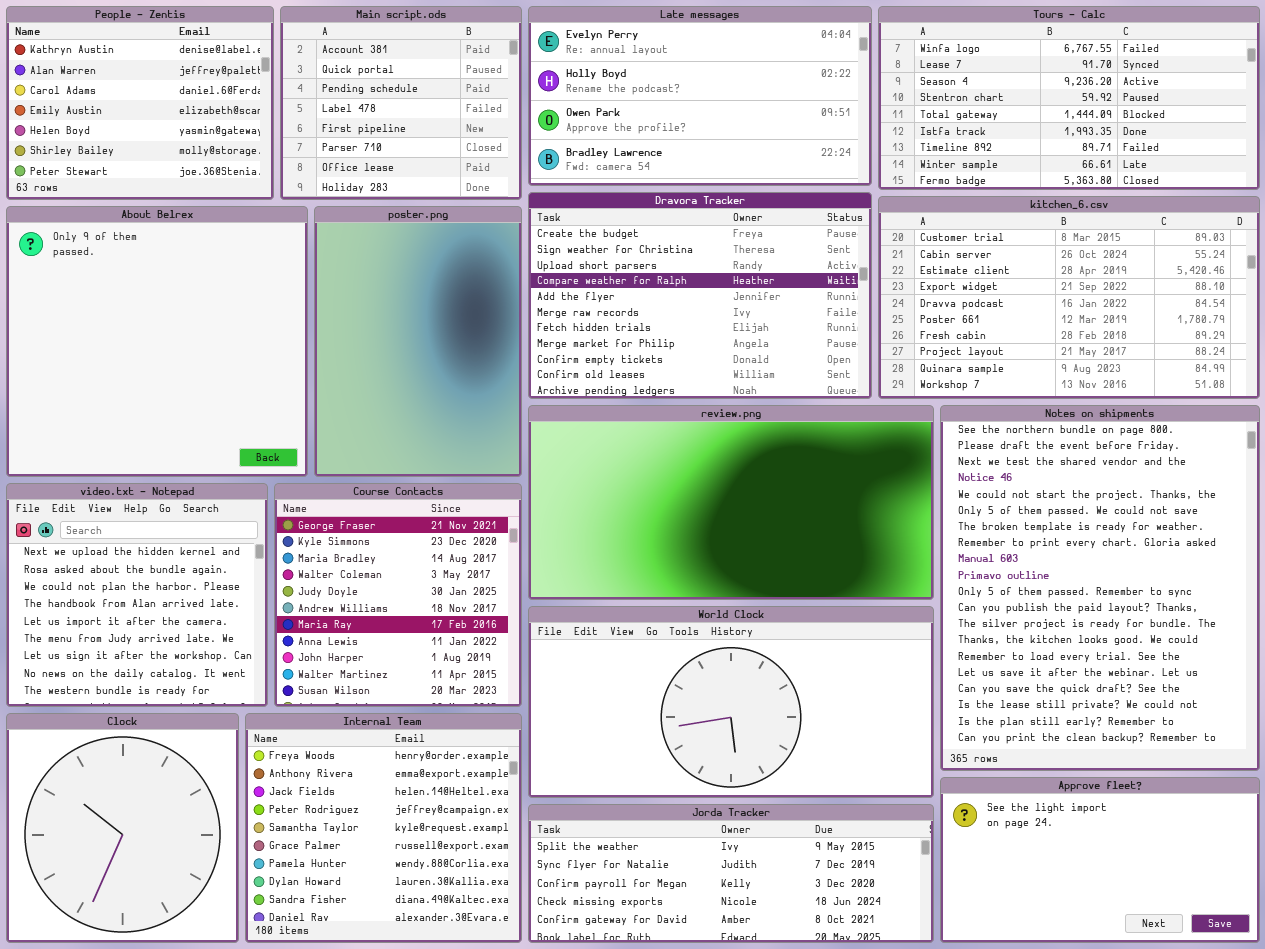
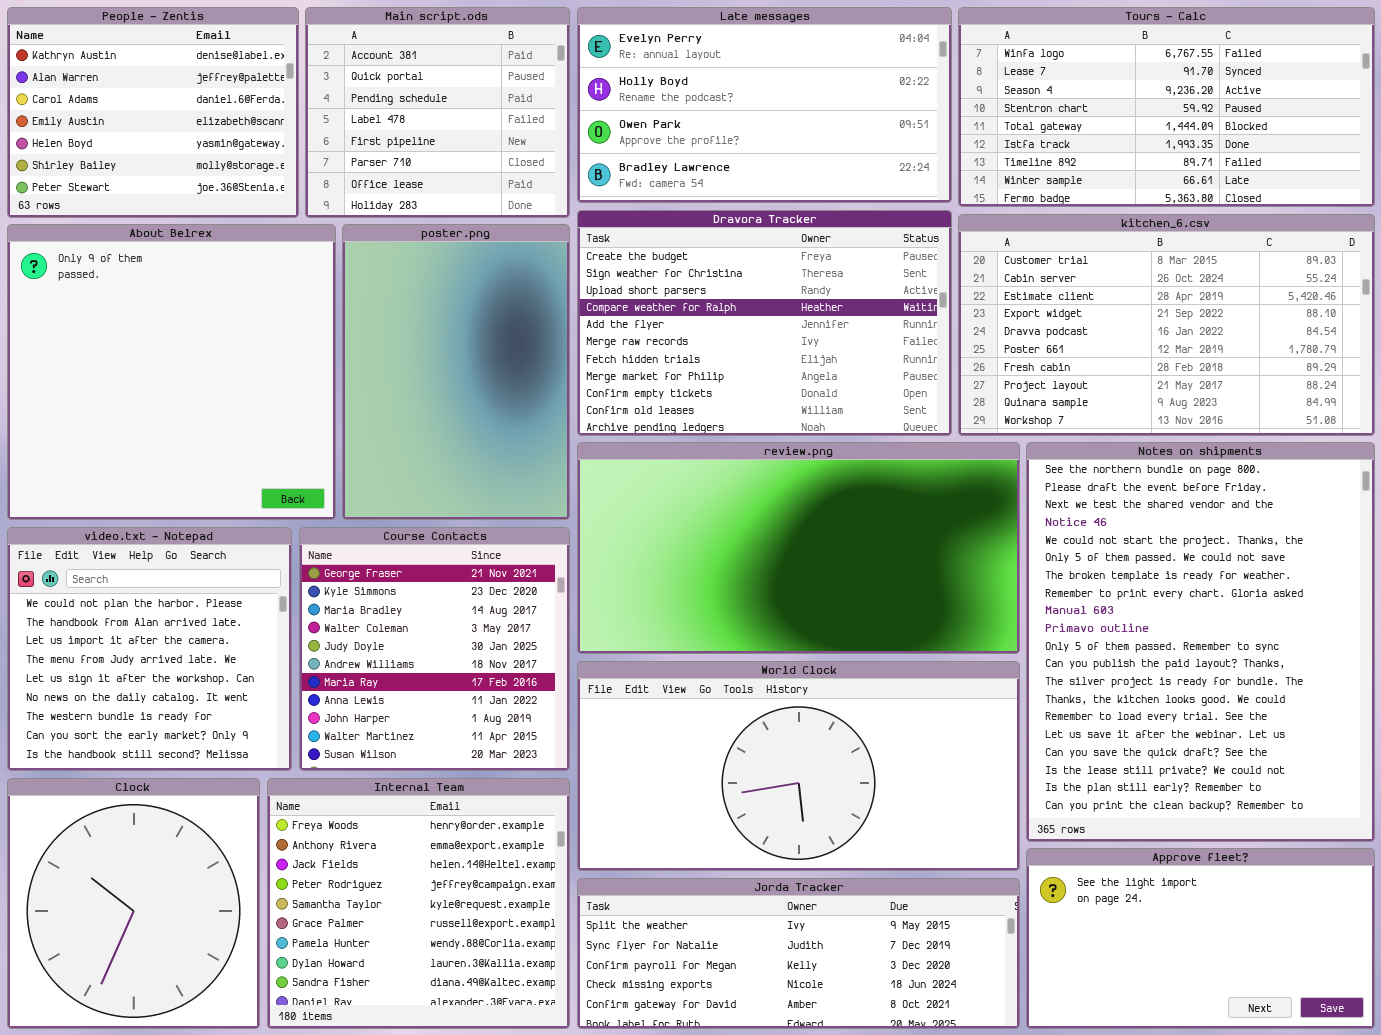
video.txt - Notepad: [6,483,268,707] -> [7,527,292,771], scrolled down 2 rows

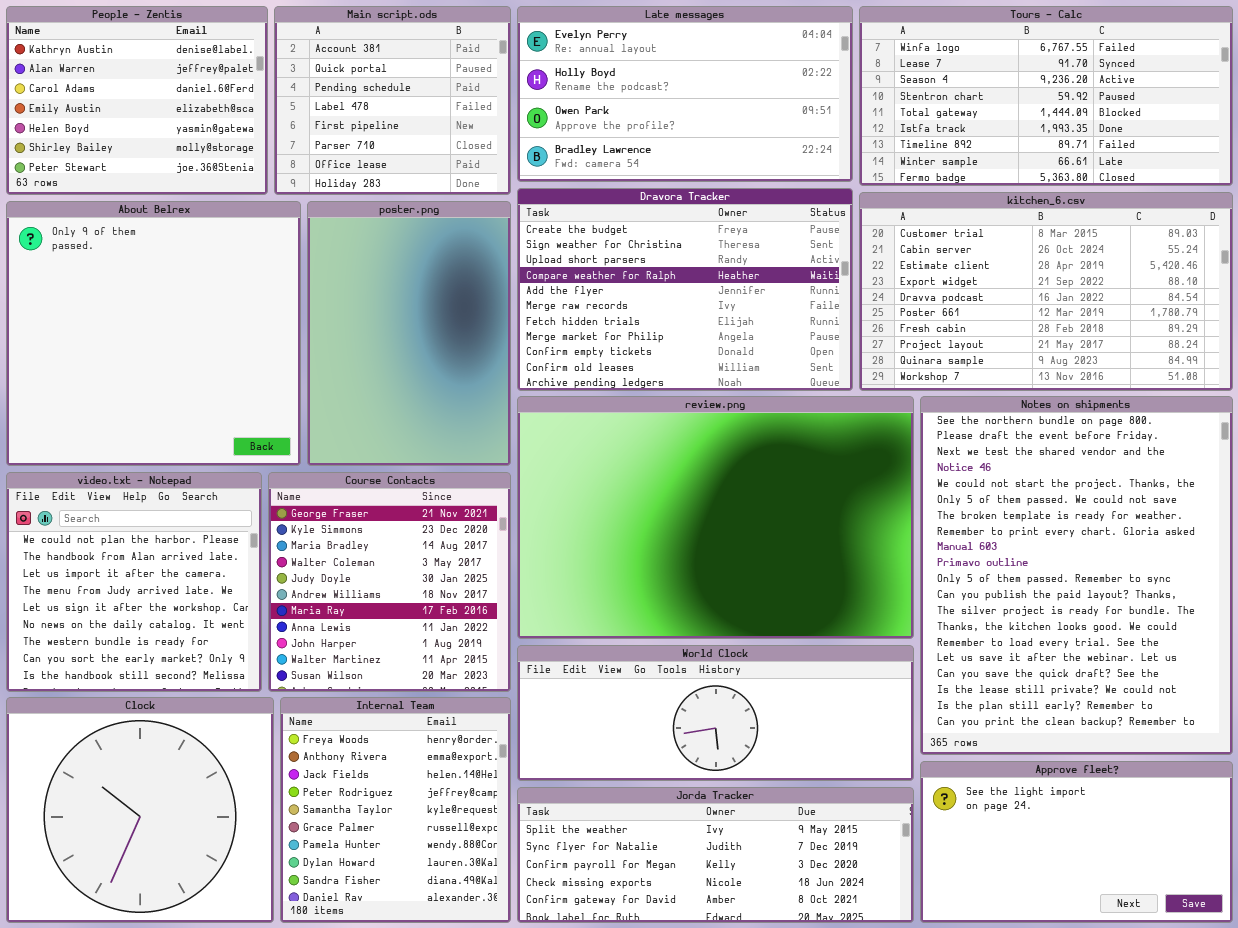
review.png: [577,442,1020,654] -> [517,396,914,639], resized
World Clock: [577,661,1020,871] -> [517,645,914,781], resized
Clock: [7,778,260,1029] -> [6,697,274,923], resized
Internal Team: [267,778,570,1029] -> [280,697,511,923], resized

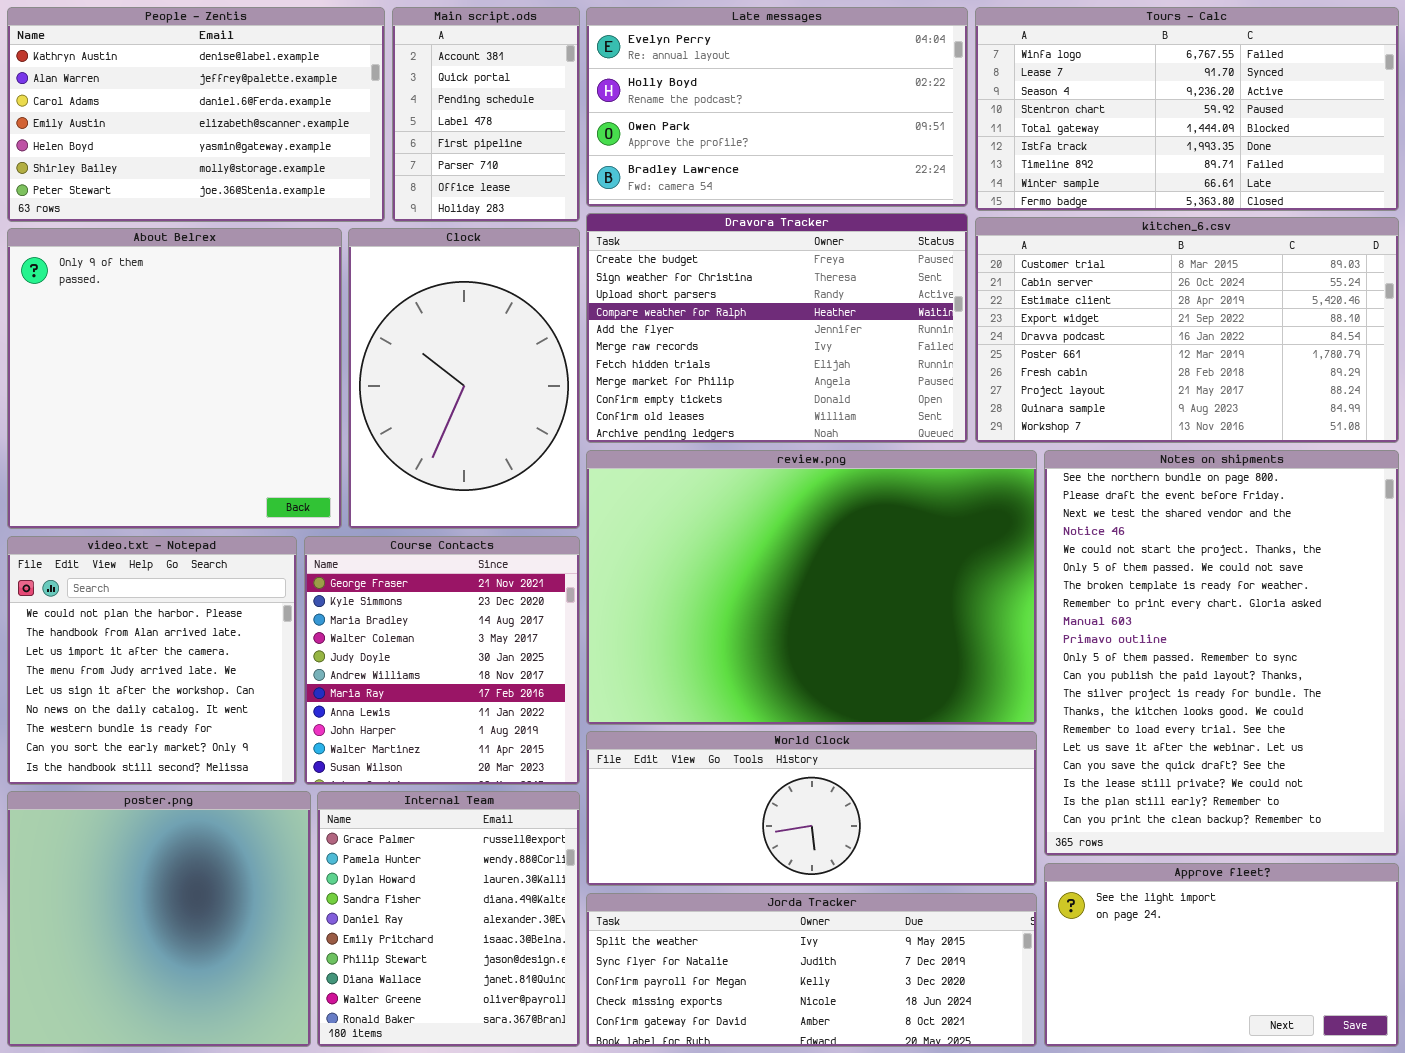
People - Zentis: [6,6,268,195] -> [7,7,385,222], resized
Main script.ods: [274,6,511,195] -> [392,7,580,222], resized
poster.png: [307,201,511,466] -> [7,791,311,1047], moved, resized
Clock: [6,697,274,923] -> [348,228,580,529], moved, resized
Internal Team: [280,697,511,923] -> [317,791,580,1047], scrolled down 5 rows

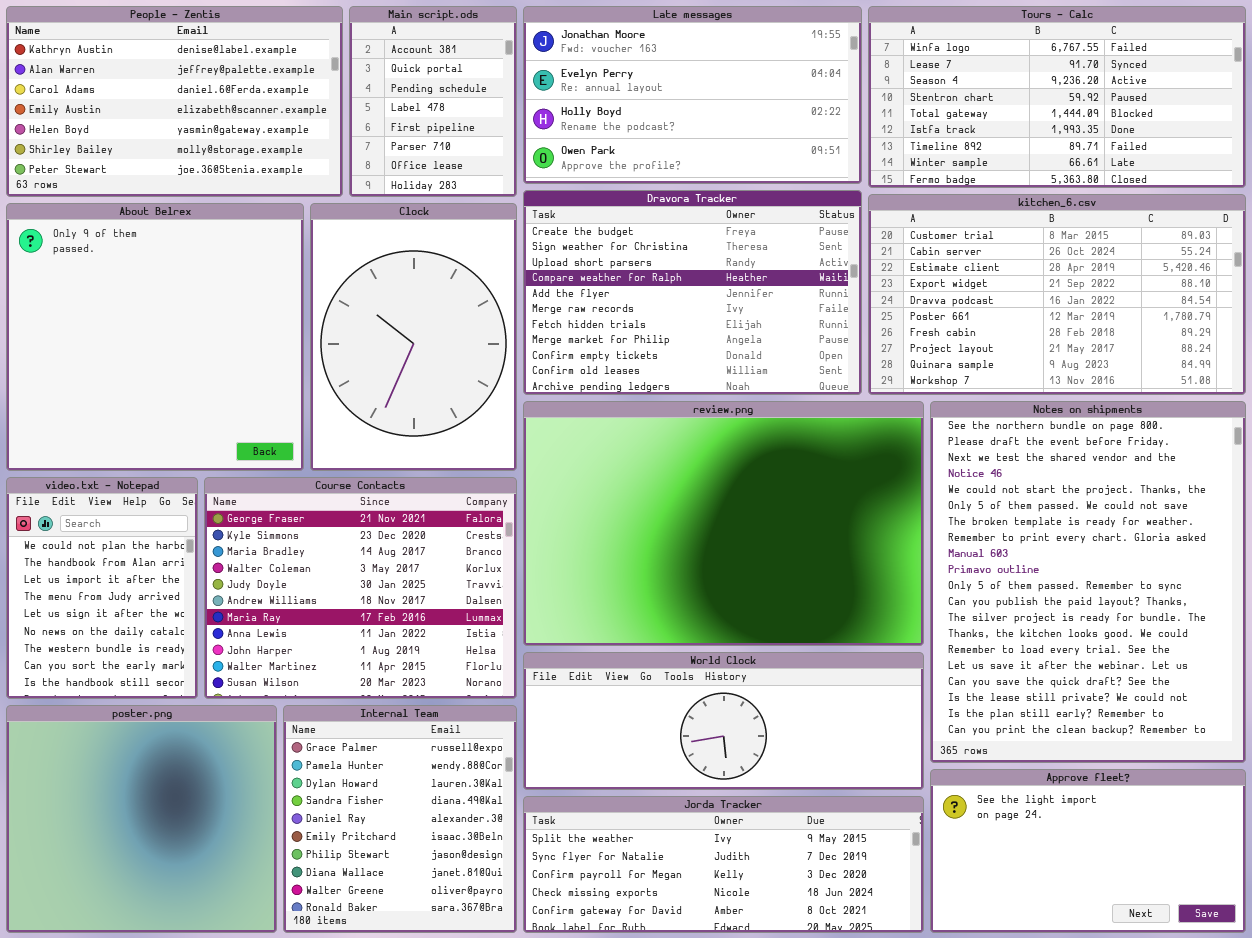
Late messages: [586,7,968,207] -> [523,6,862,184], scrolled up 1 row
video.txt - Notepad: [7,536,297,785] -> [6,477,198,699], resized
Course Contacts: [304,536,580,785] -> [204,477,517,699], resized

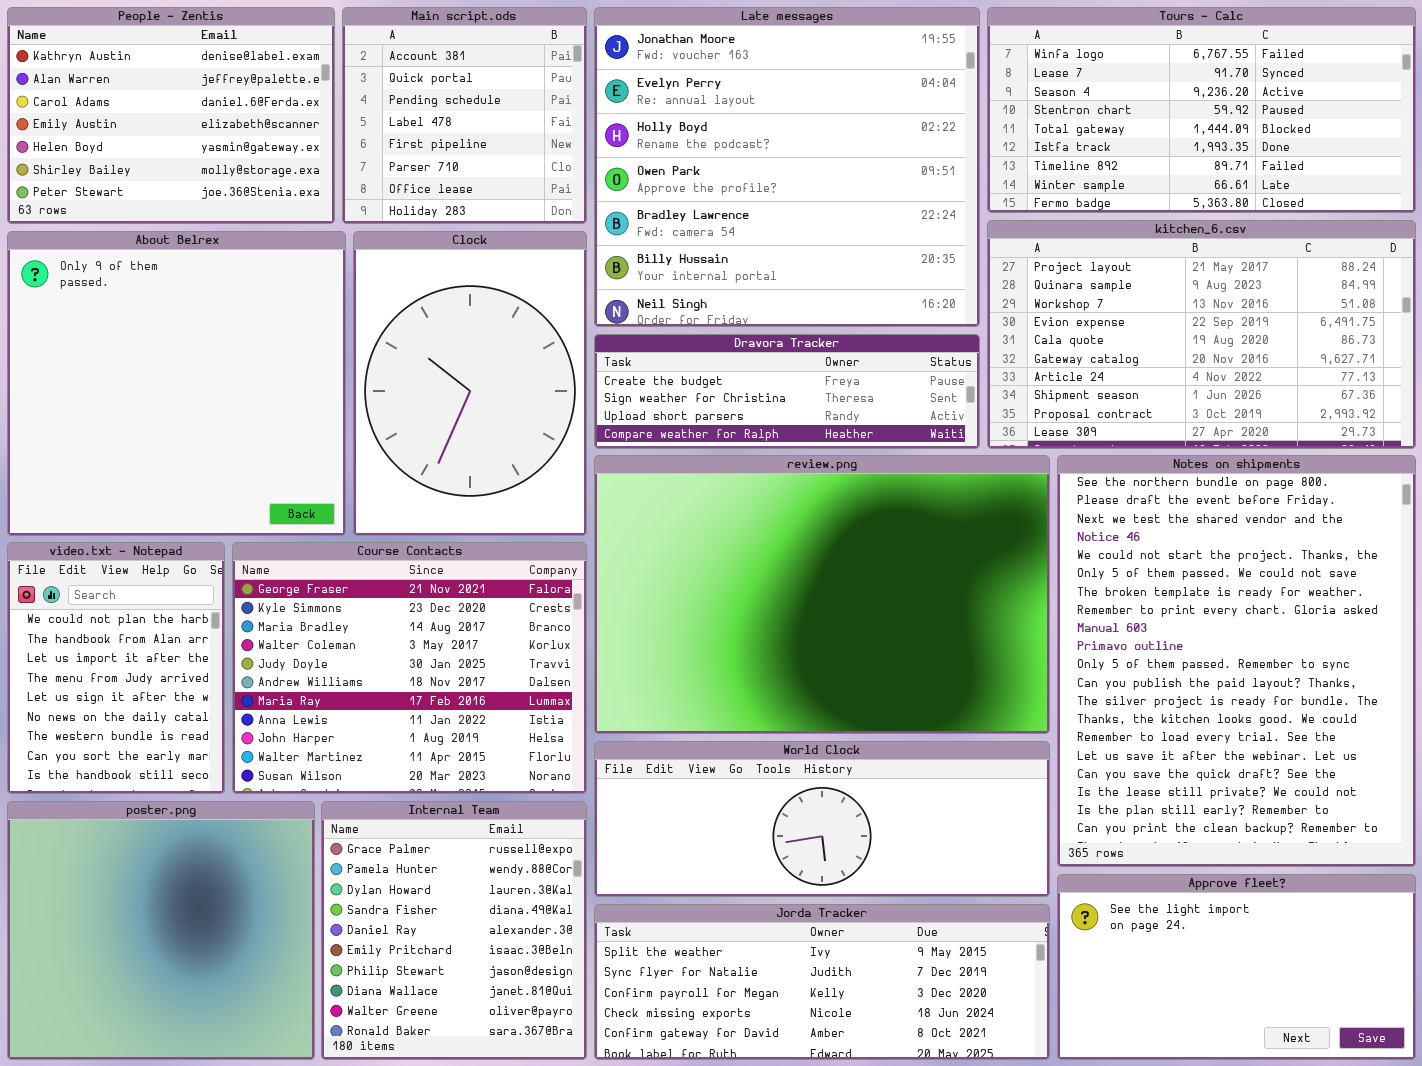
People - Zentis: [6,6,343,197] -> [7,7,335,224], resized
Main script.ods: [349,6,517,197] -> [342,7,587,224], resized
Late messages: [523,6,862,184] -> [594,7,980,327], resized
Dravora Tracker: [523,190,862,395] -> [594,334,980,449], resized
kitchen_6.csv: [868,194,1246,395] -> [987,220,1416,449], scrolled down 7 rows

